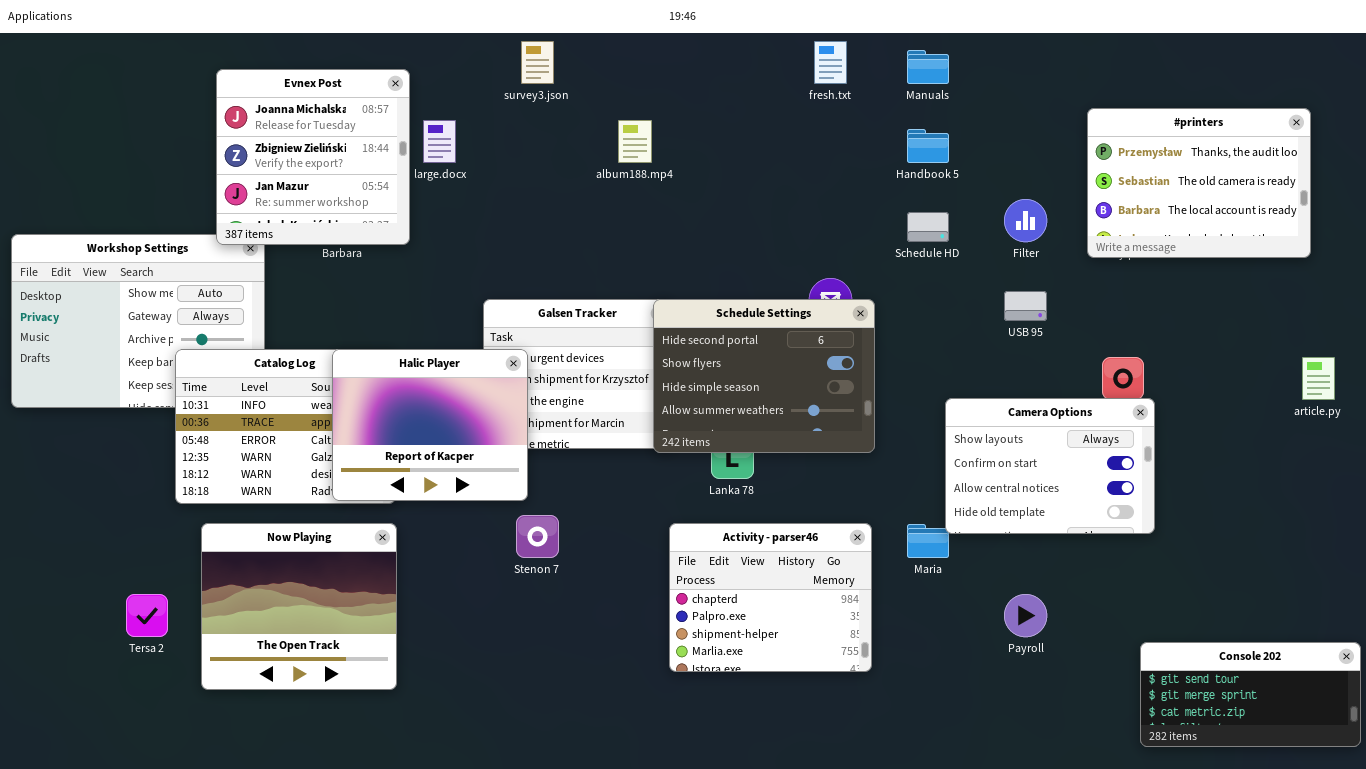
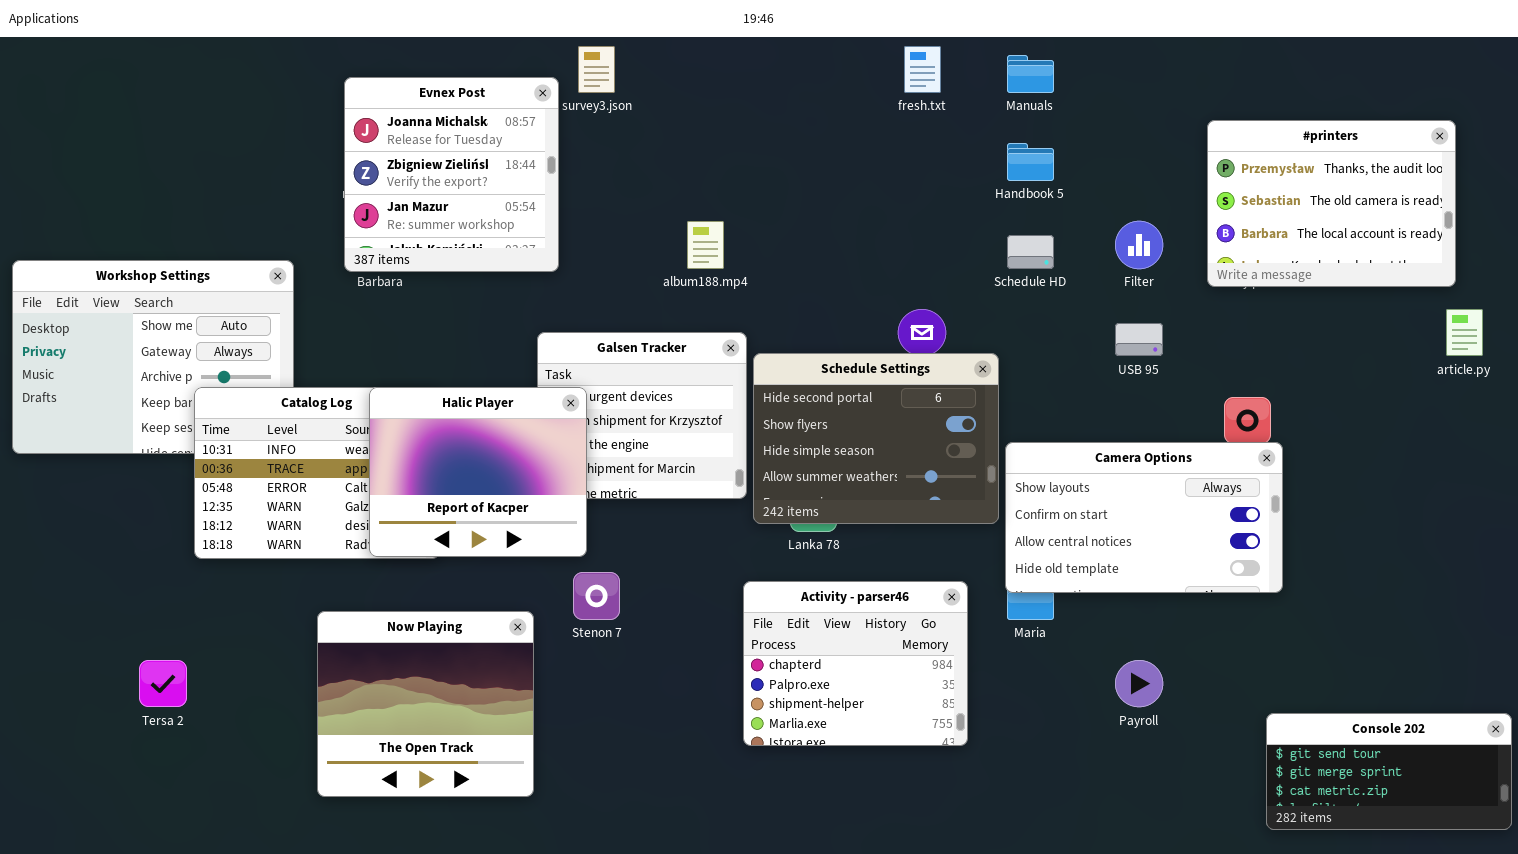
Evnex Post: [216,69,410,245] -> [344,77,559,272], moved
album188.mp4: [618,120,652,163] -> [687,221,724,269], moved
Schedule Settings: [653,299,875,453] -> [753,353,999,524], moved
article.py: [1302,357,1335,400] -> [1446,309,1483,356], moved
Camera Options: [945,398,1155,534] -> [1005,442,1283,593], resized
Now Playing: [201,523,397,690] -> [317,611,534,797], moved

